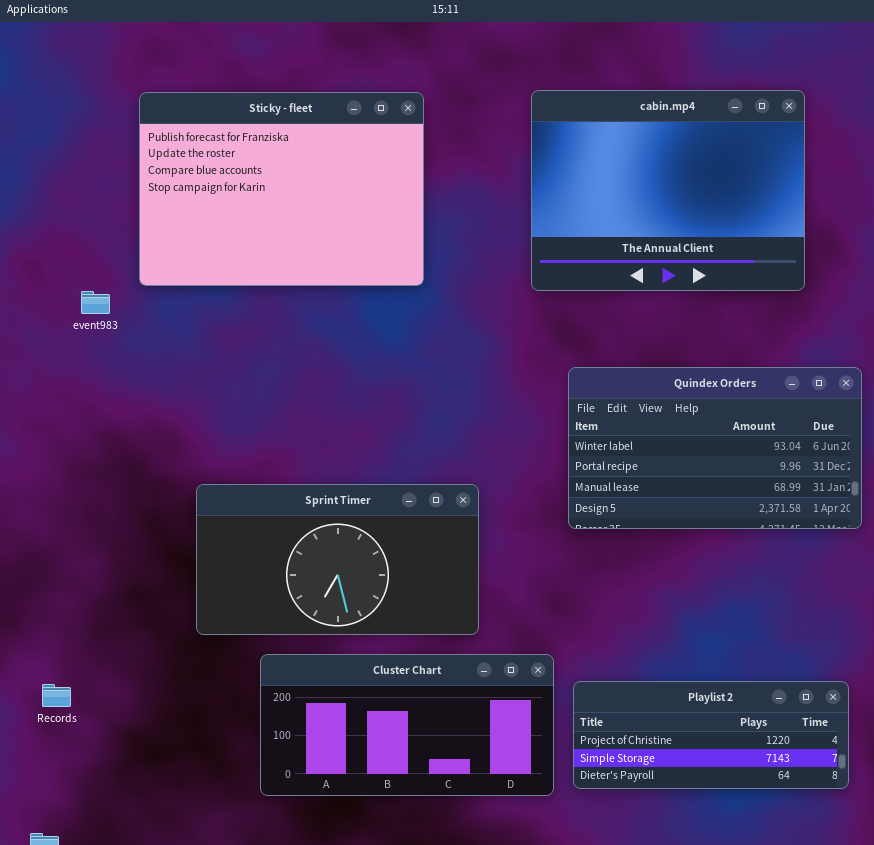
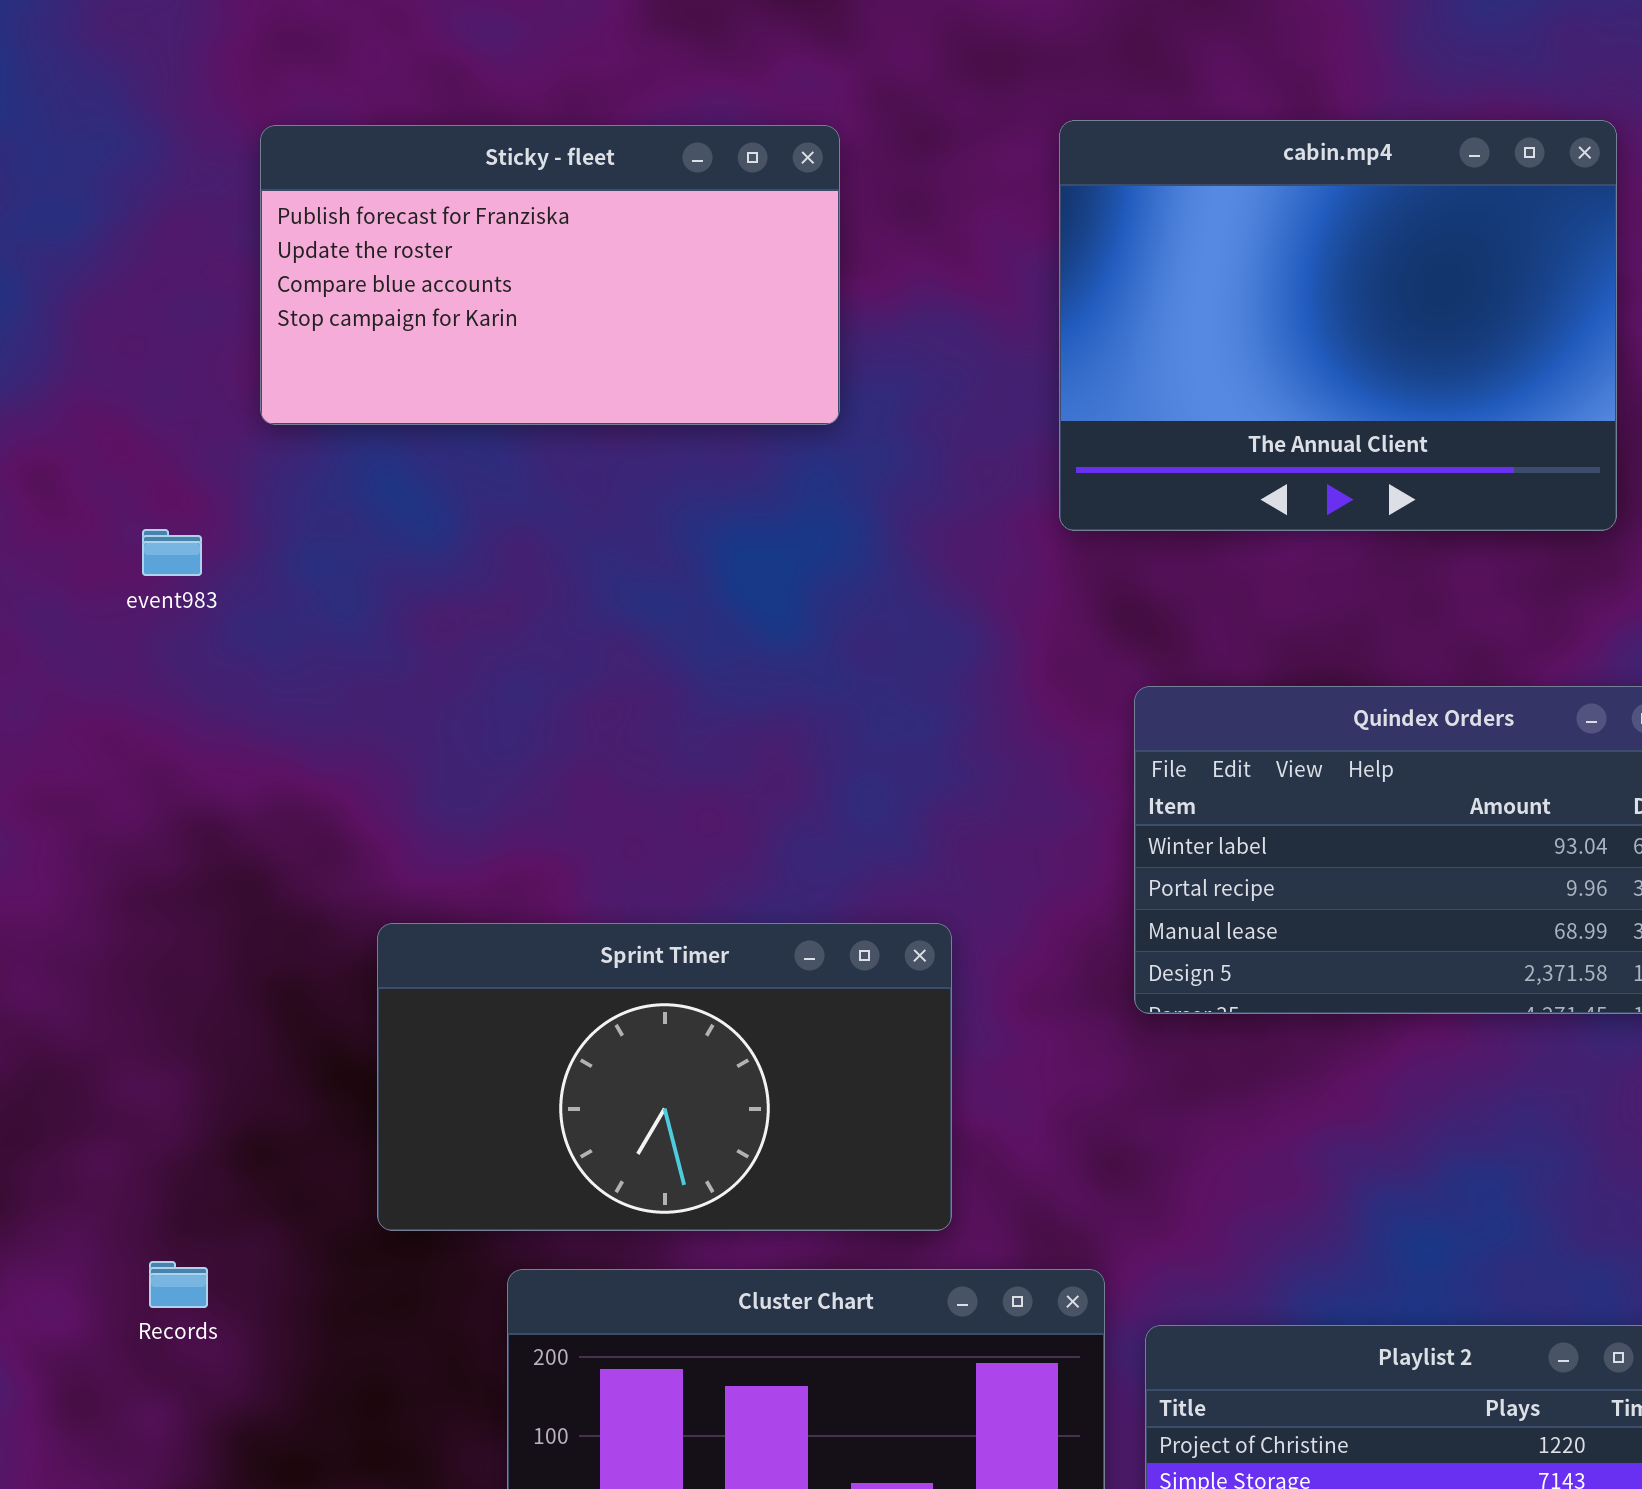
Sticky - fleet: [139,92,424,286] -> [260,125,840,425], resized
Records: [42,684,71,707] -> [149,1261,208,1308], moved

